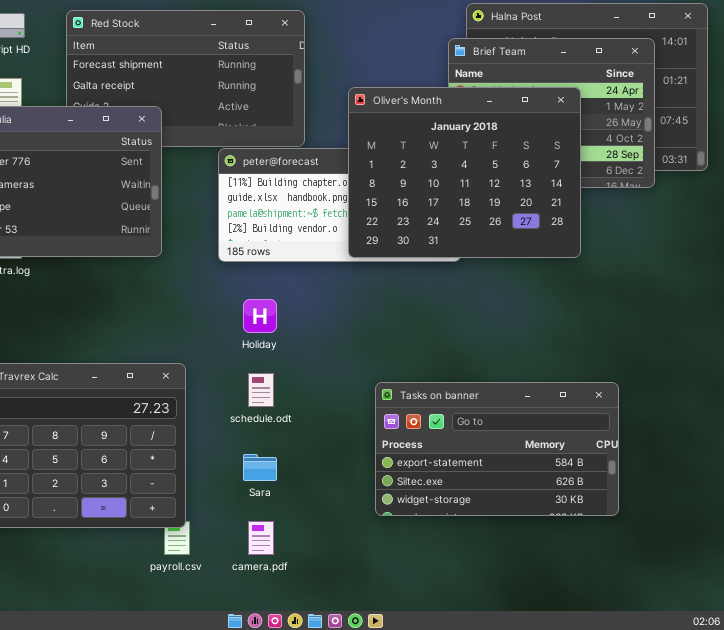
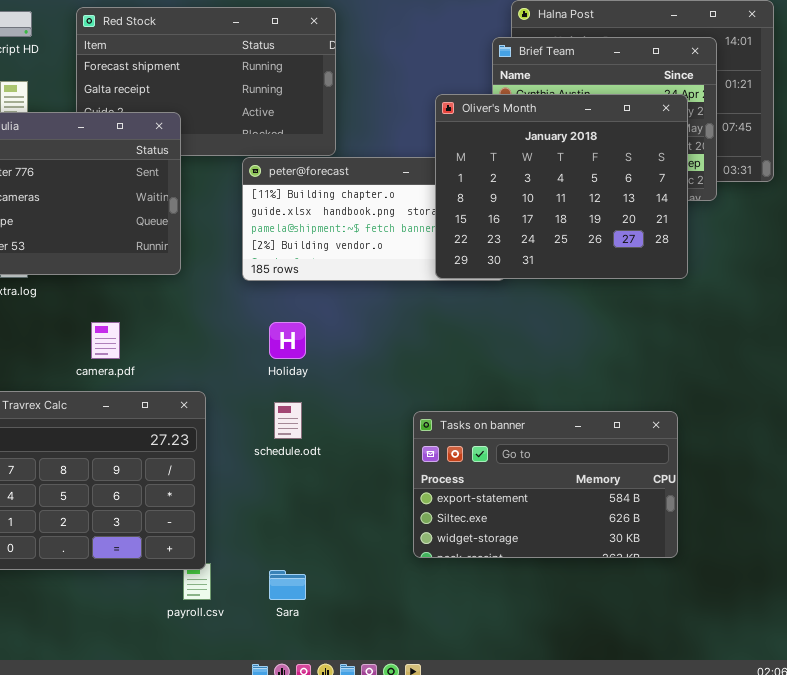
Oliver's Month: [348,87,581,258] -> [435,94,688,279], moved
Sara: [243,454,277,481] -> [269,570,306,600], moved
camera.pdf: [248,521,274,555] -> [91,322,120,359], moved

